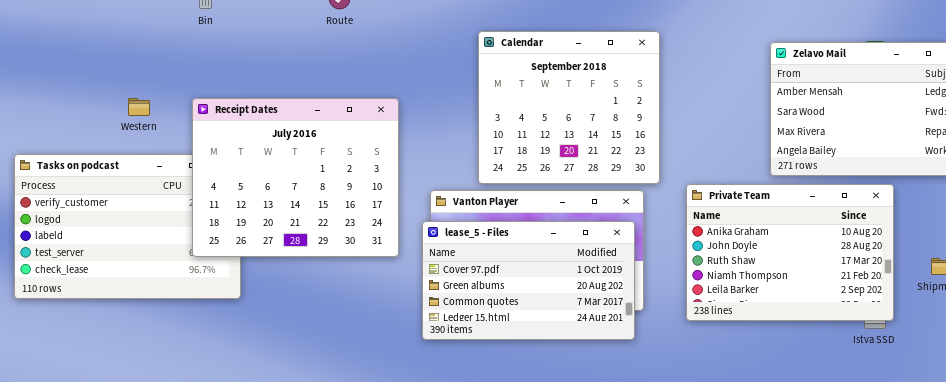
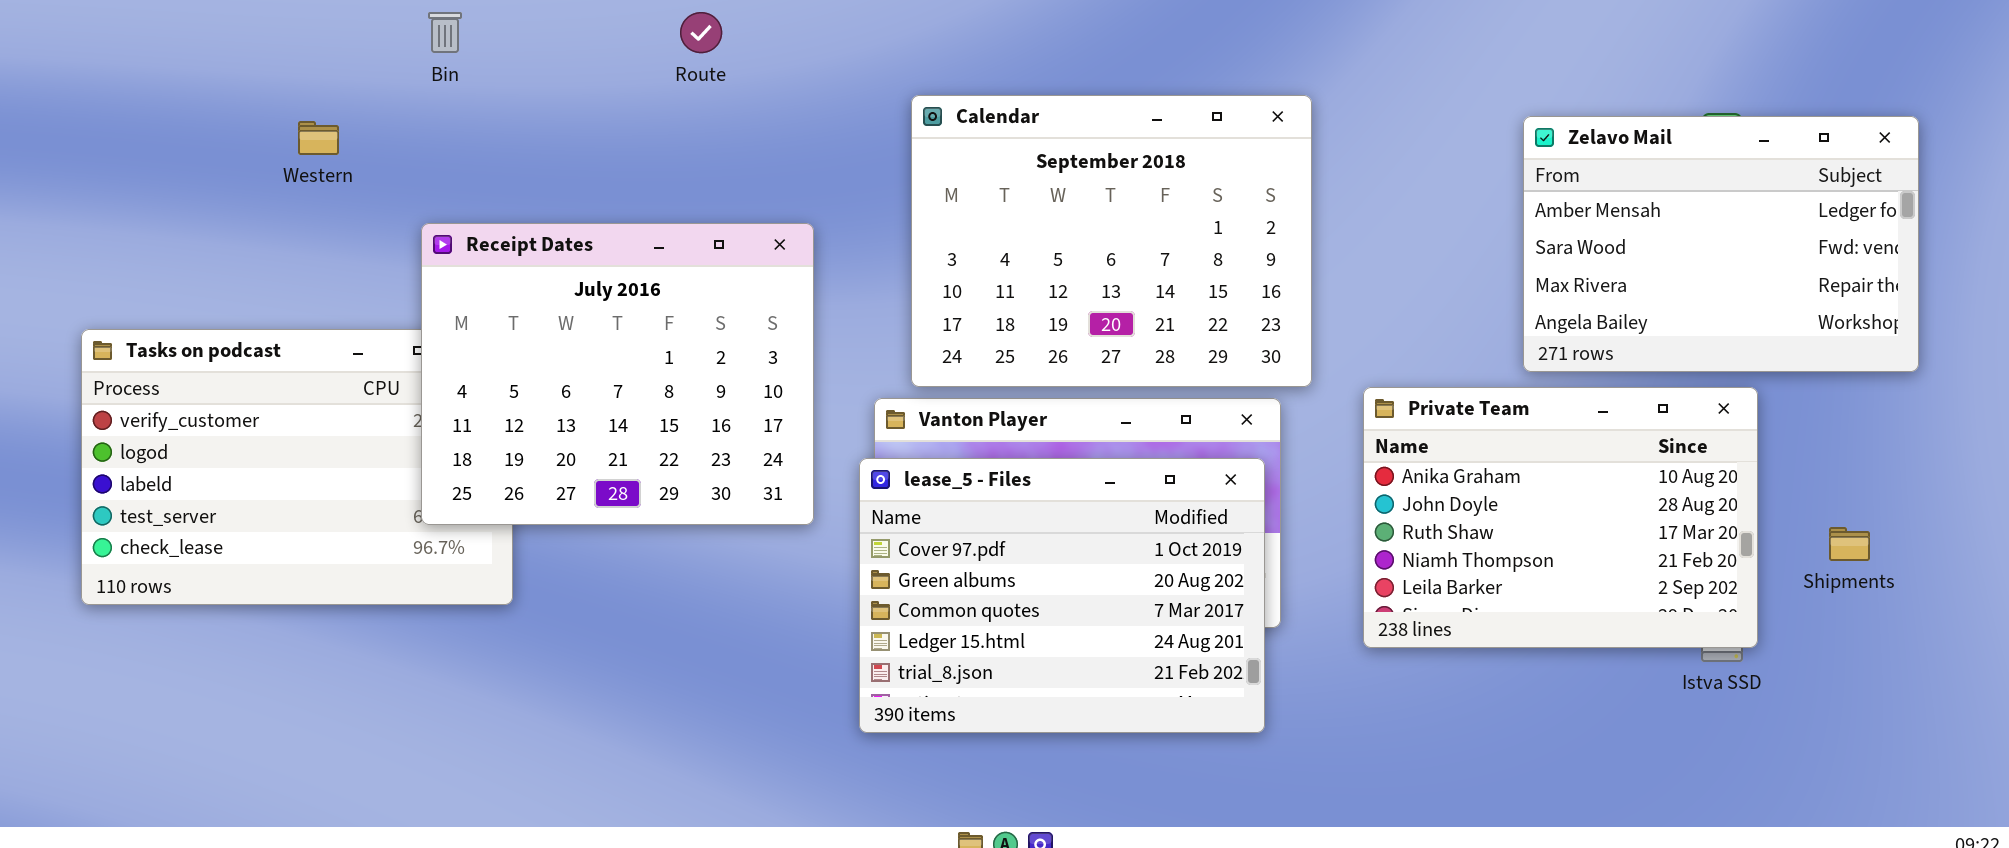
Calendar: [478,31,660,184] -> [911,95,1312,387], resized
Western: [128,98,150,116] -> [298,121,339,155], moved
lease_5 - Files: [422,221,635,340] -> [859,458,1265,733], resized

